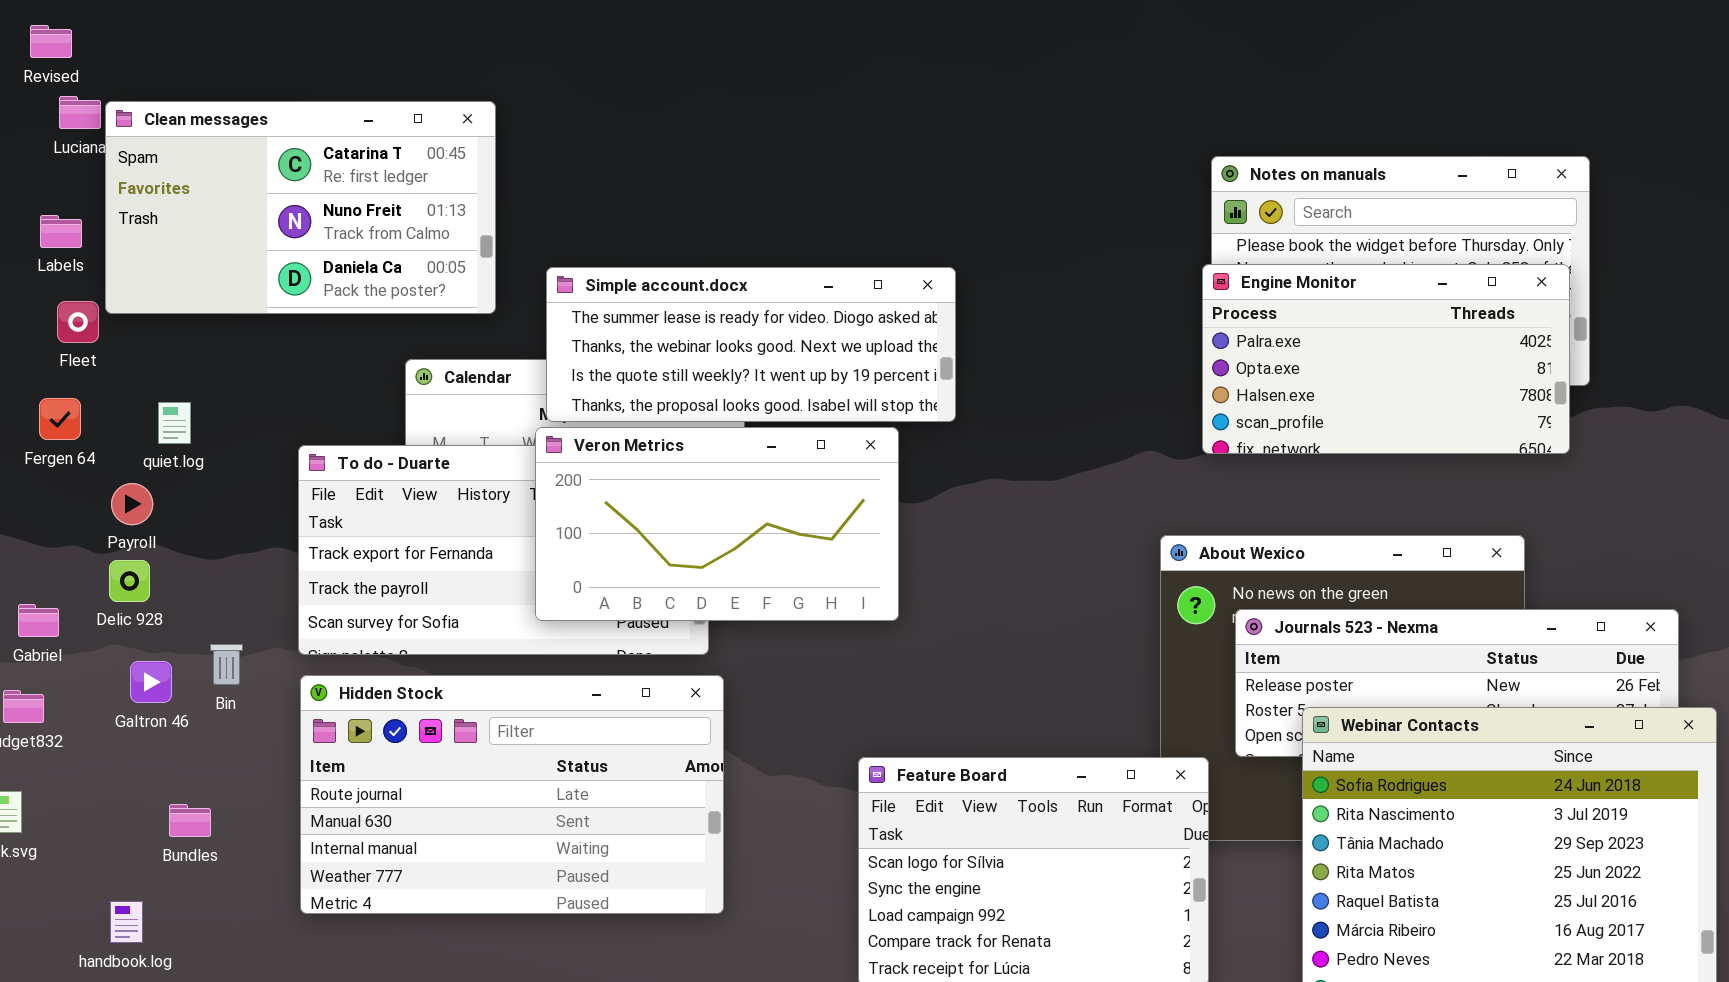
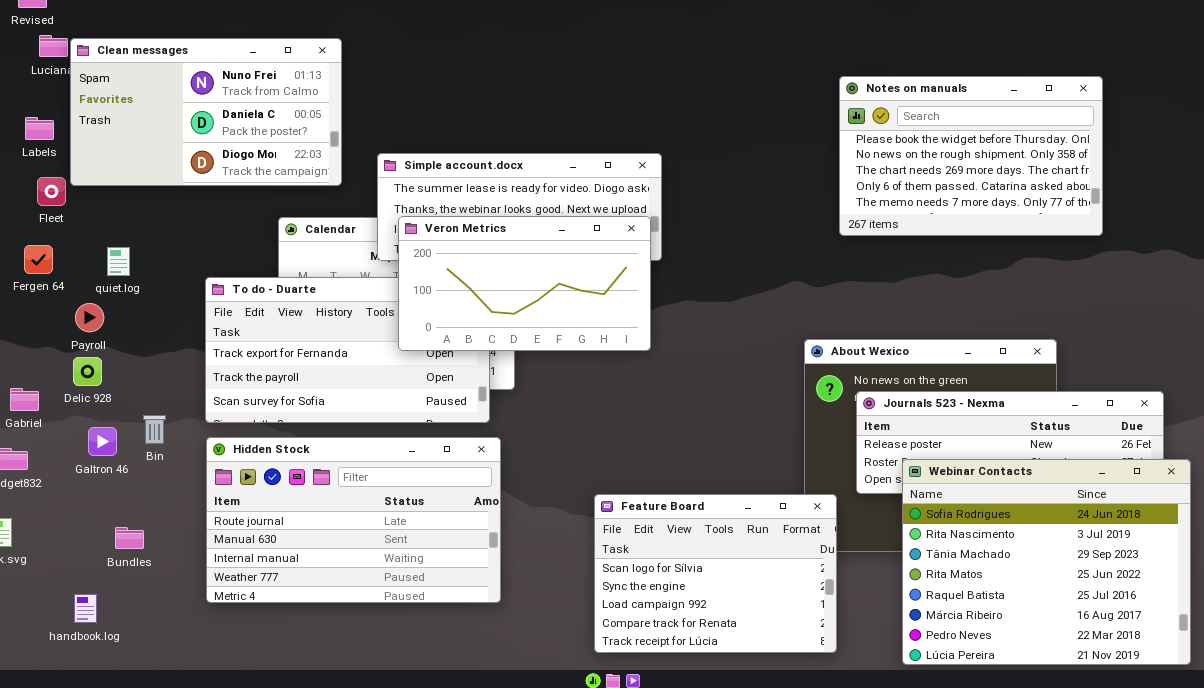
Clean messages: [105,101,496,314] -> [70,38,342,186], scrolled down 1 row
Engine Monitor: [1202,264,1570,454] -> none, closed
Veron Metrics: [535,427,899,621] -> [398,216,651,351], moved

